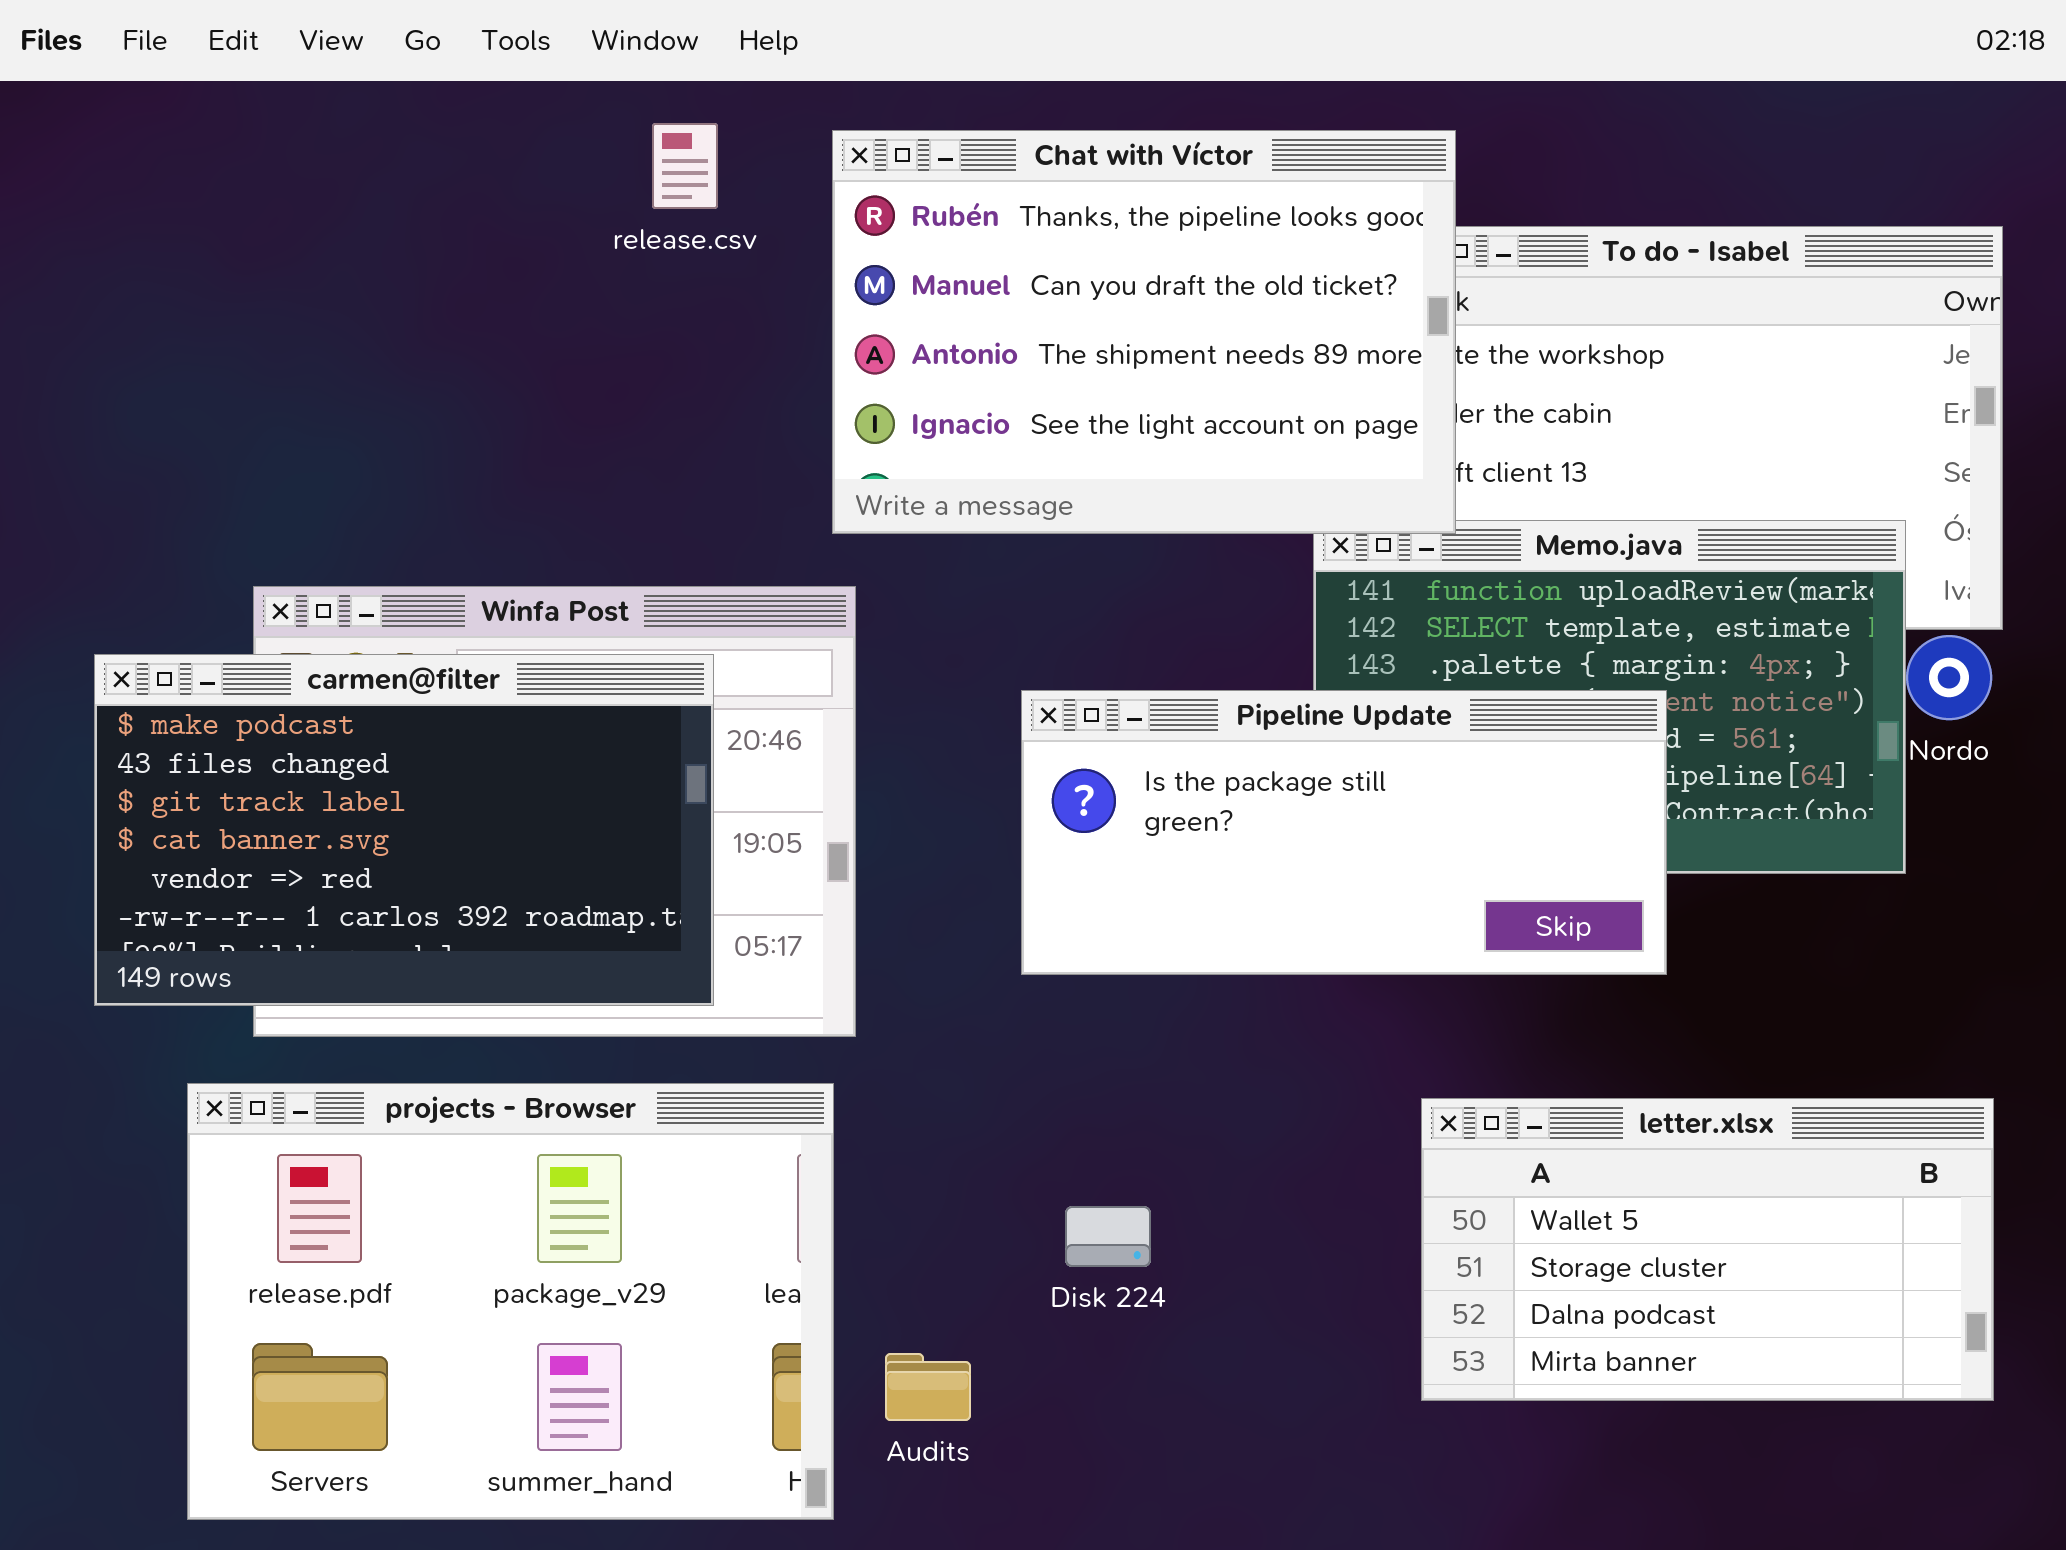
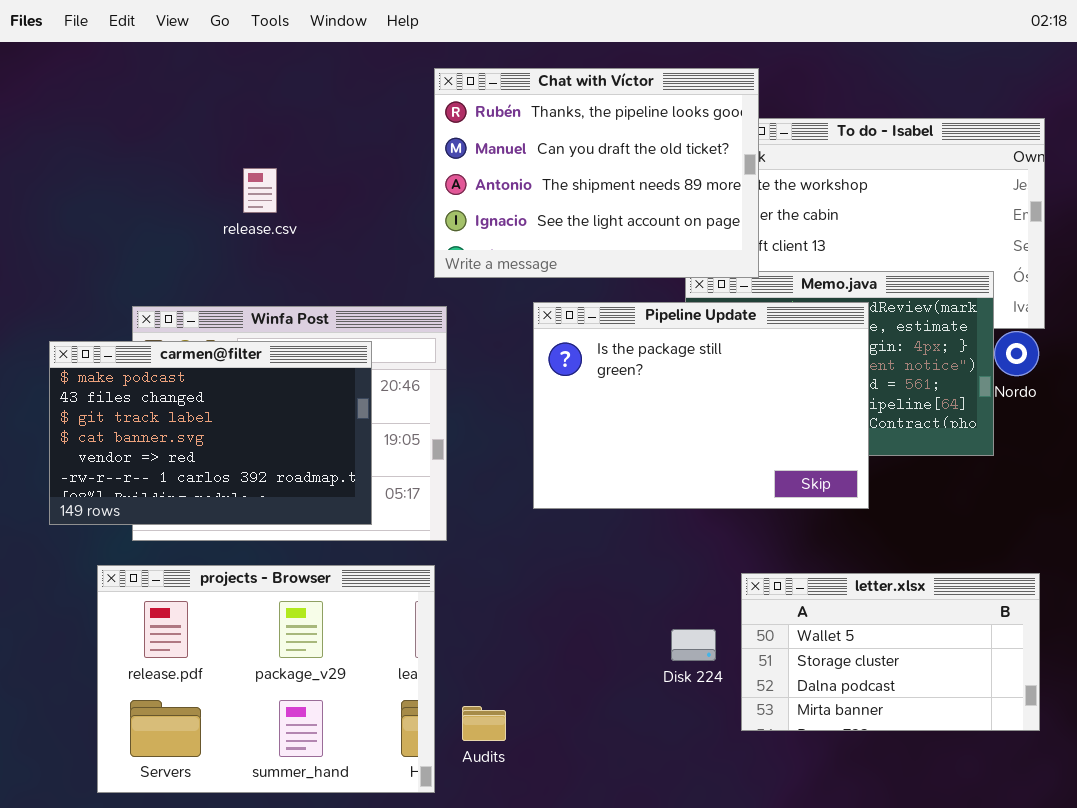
release.csv: [652,123,718,209] -> [243,168,277,213], moved
Pipeline Update: [1021,690,1667,975] -> [533,302,869,509], resized
Disk 224: [1065,1206,1151,1267] -> [671,629,716,661], moved

